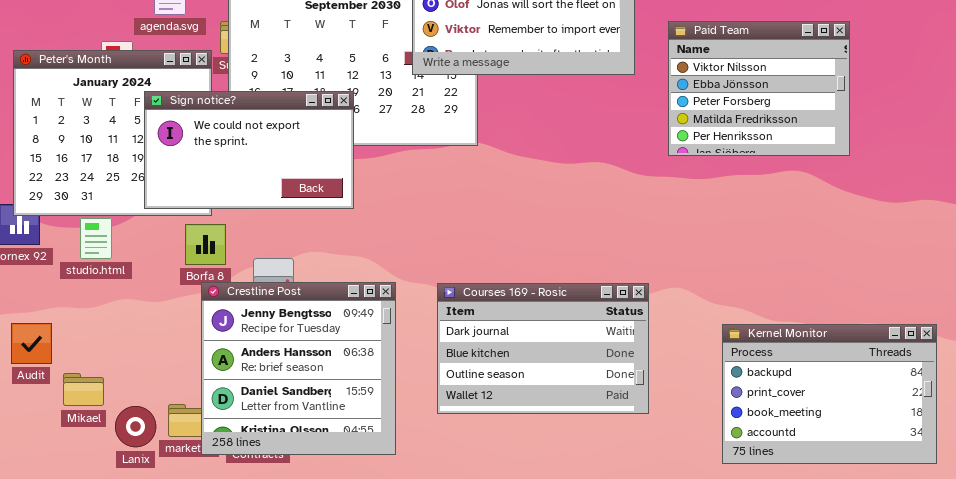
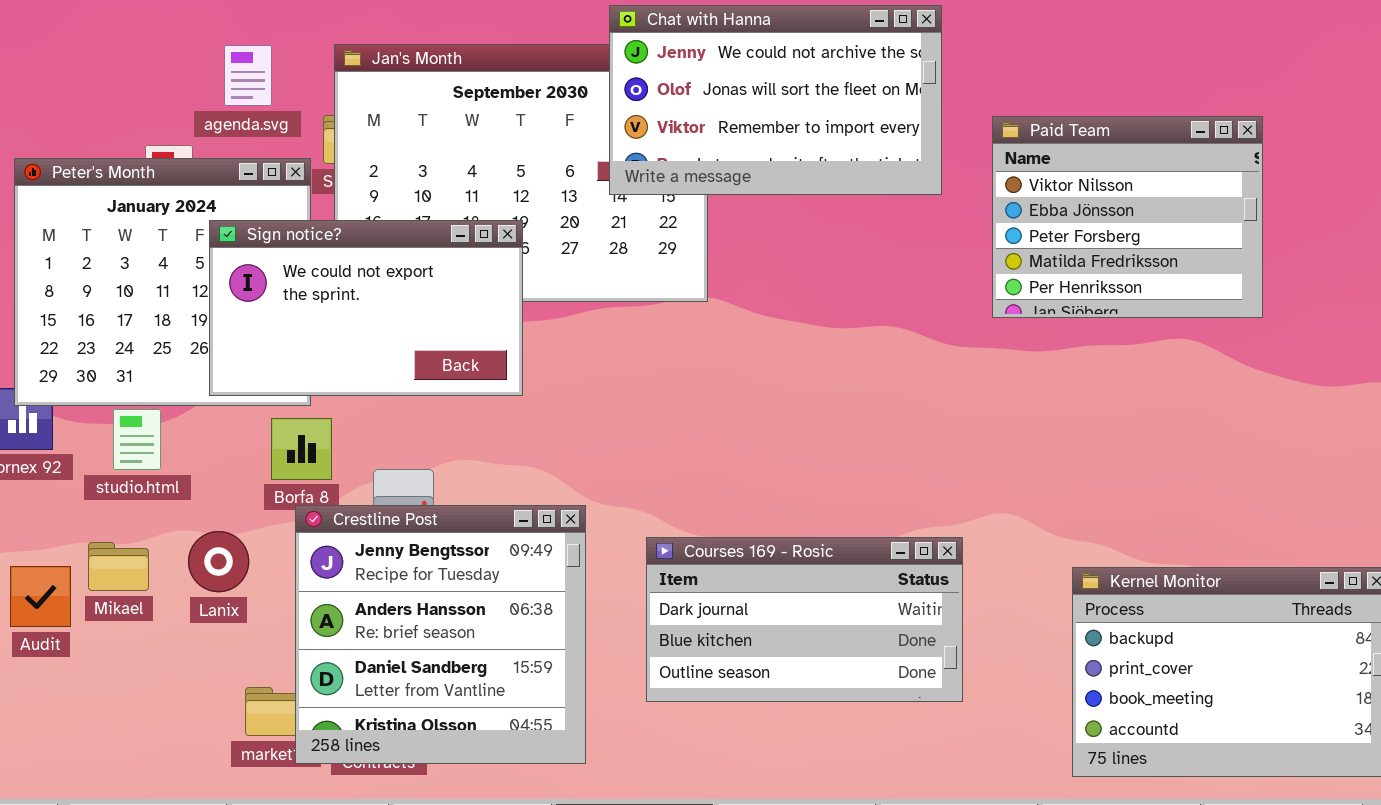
Courses 169 - Rosic: [437,283,649,414] -> [646,537,963,702], resized
Mikael: [63,373,104,406] -> [88,542,149,591], moved
Lanix: [115,406,156,447] -> [188,531,249,592], moved

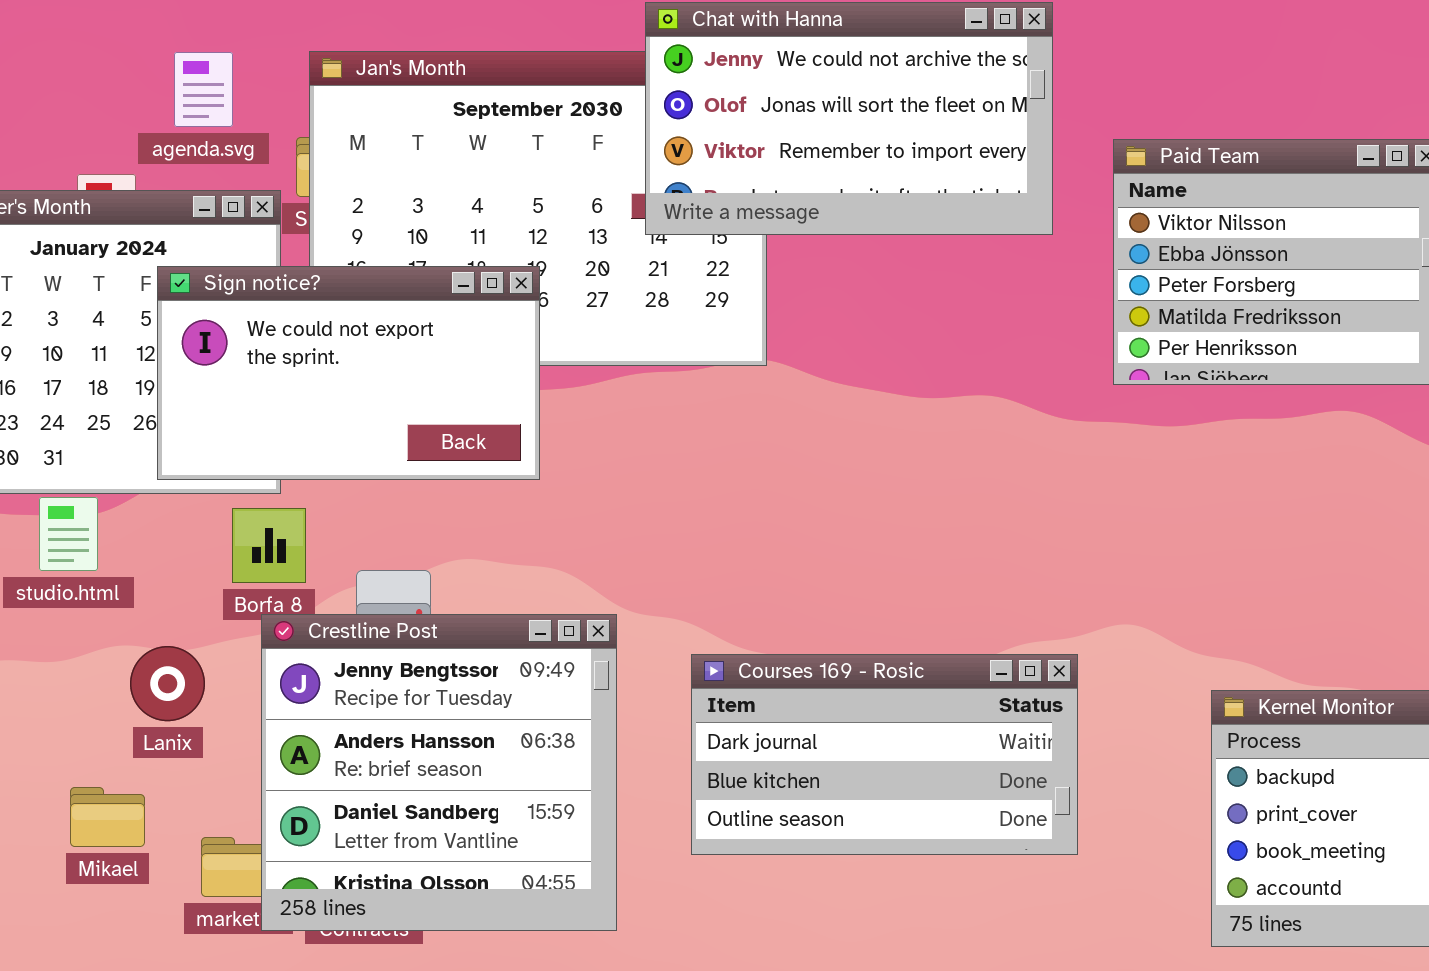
Mikael: [88,542,149,591] -> [70,787,145,847], moved

